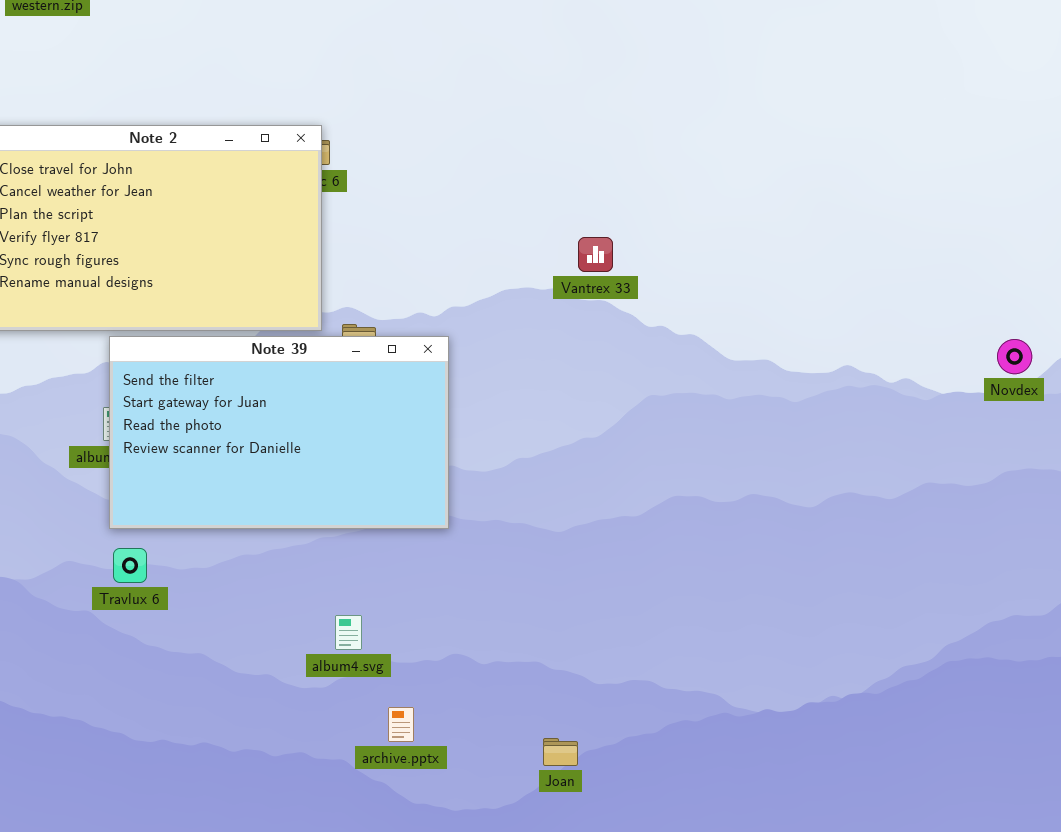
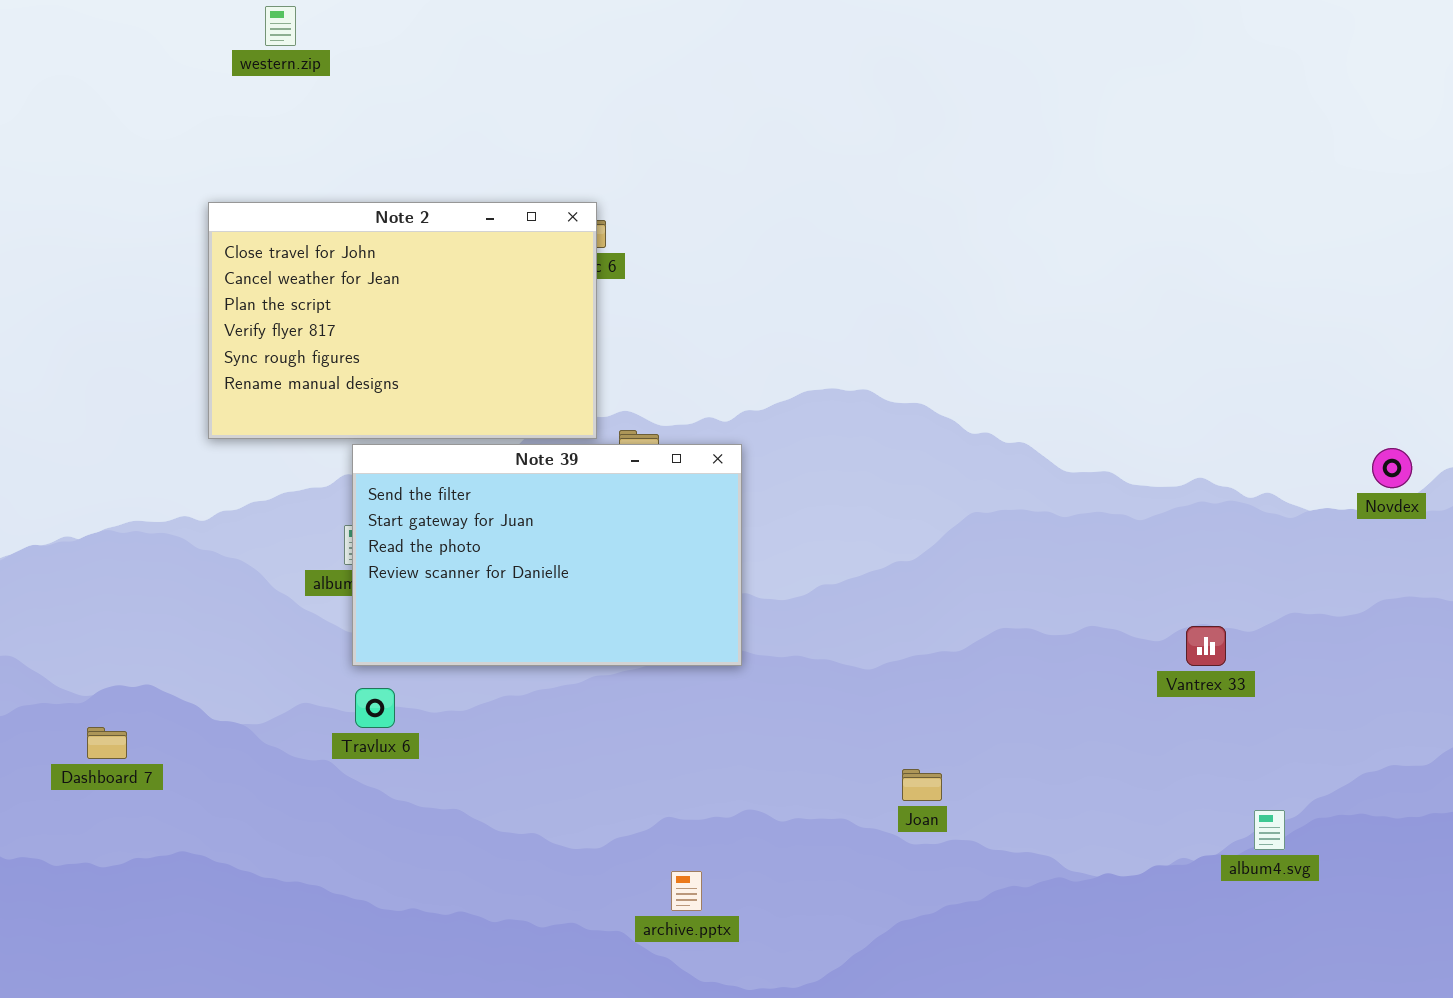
Vantrex 33: [578,237,613,272] -> [1186,626,1226,666], moved
album4.svg: [335,615,362,650] -> [1254,810,1285,850], moved
Joan: [543,738,578,766] -> [902,769,942,801], moved

